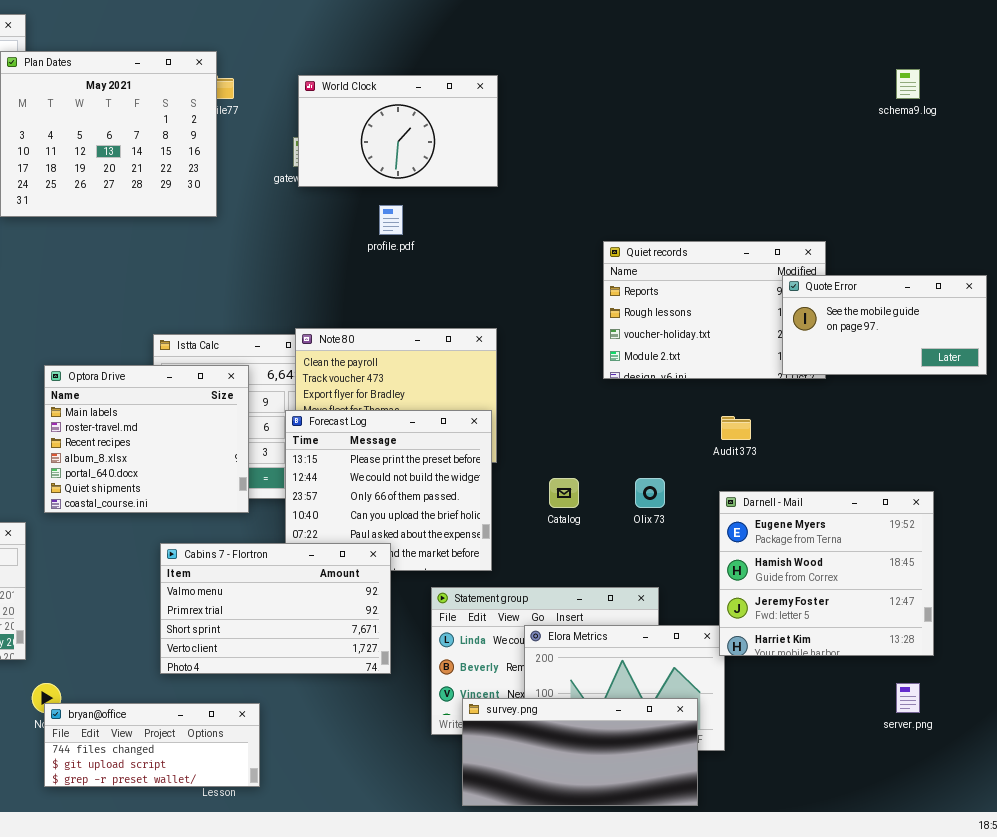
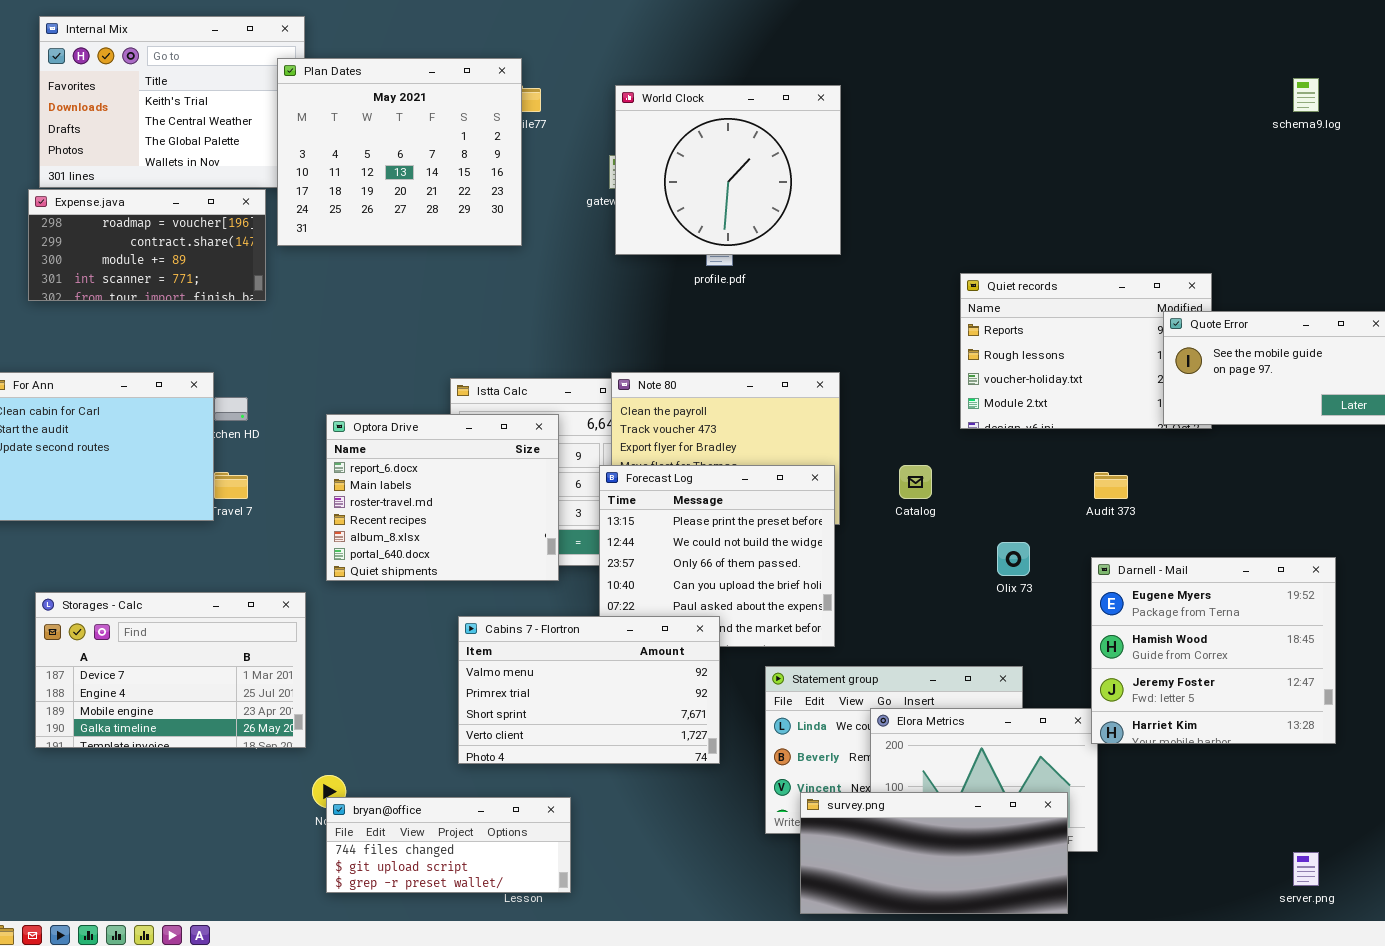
World Clock: [298,75,498,187] -> [615,85,841,255], resized
Optora Drive: [44,365,249,513] -> [326,414,559,581], scrolled up 1 row
Catalog: [549,478,579,508] -> [899,465,932,499], moved
server.png: [896,683,920,713] -> [1293,852,1319,886], moved

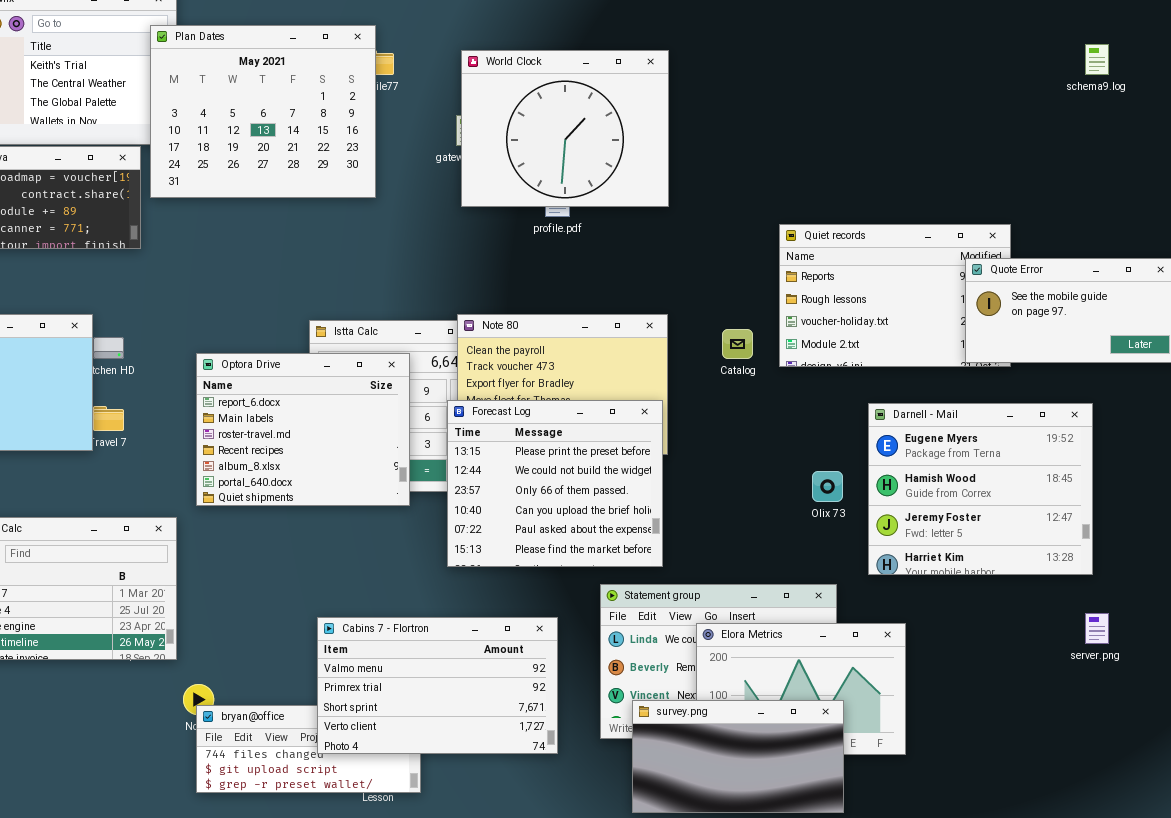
Catalog: [899,465,932,499] -> [722,329,753,359], moved
Darnell - Mail: [1091,557,1336,744] -> [868,403,1093,575], moved
Cabins 7 - Flortron: [458,616,720,764] -> [317,617,558,754], moved
survey.png: [800,792,1068,914] -> [632,700,844,813], resized
server.png: [1293,852,1319,886] -> [1085,613,1109,644], moved

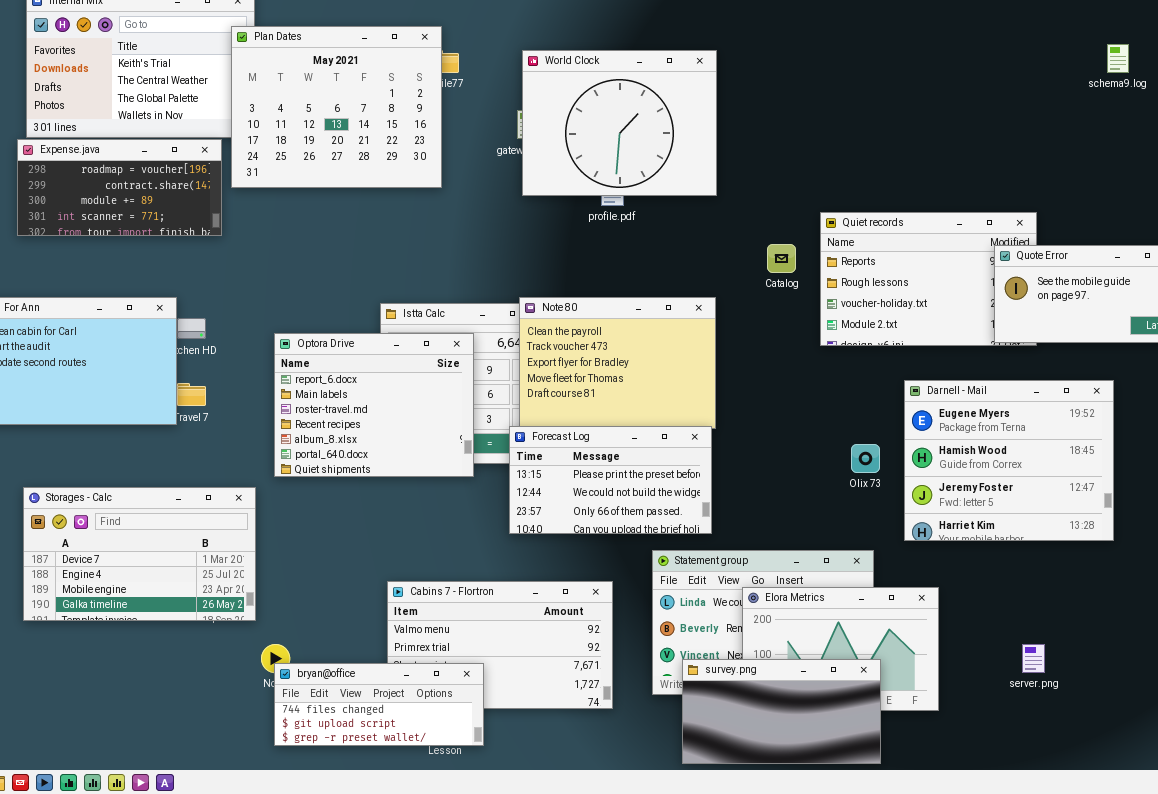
Catalog: [722,329,753,359] -> [767,244,796,273], moved
Forecast Log: [447,400,663,567] -> [509,426,712,534], resized
server.png: [1085,613,1109,644] -> [1022,644,1045,673], moved
bryan@office: [196,705,421,793] -> [274,663,484,746], raised

